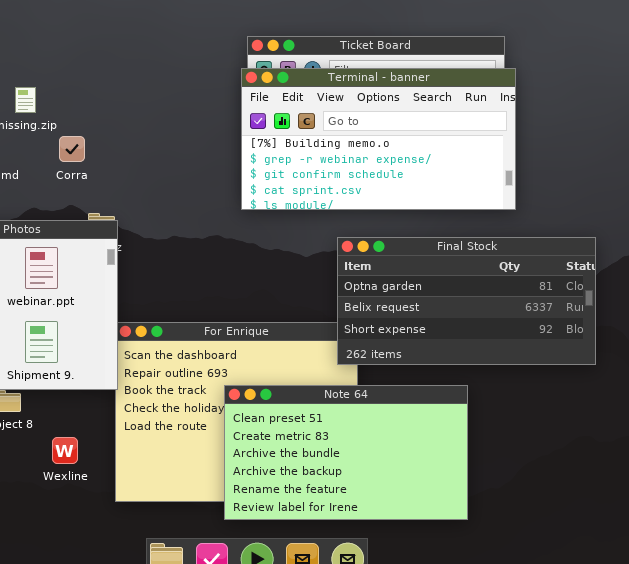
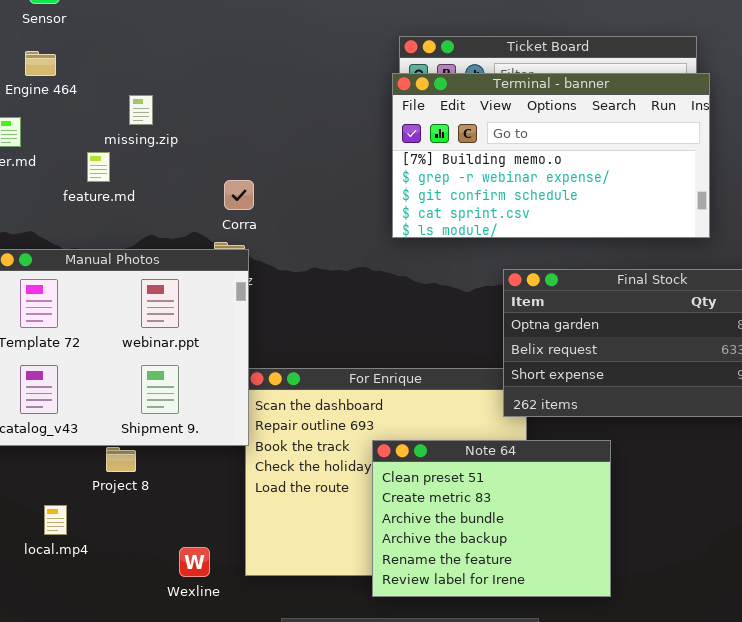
Corra: [59,136,85,162] -> [224,180,254,210], moved
Note 64: [224,385,468,520] -> [372,440,611,597], resized
Wexline: [52,437,78,464] -> [179,547,210,577], moved

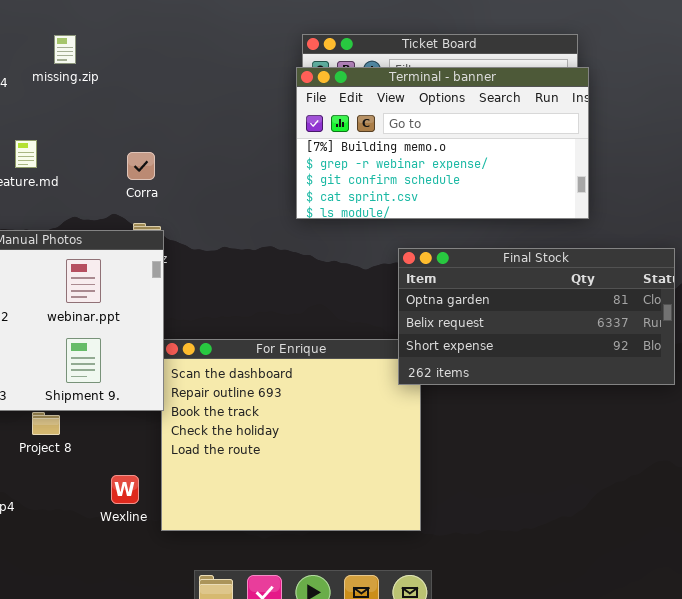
missing.zip: [129,95,153,125] -> [54,35,76,64], moved
Corra: [224,180,254,210] -> [127,152,155,180], moved
Note 64: [372,440,611,597] -> none, closed
Wexline: [179,547,210,577] -> [111,475,139,504], moved

